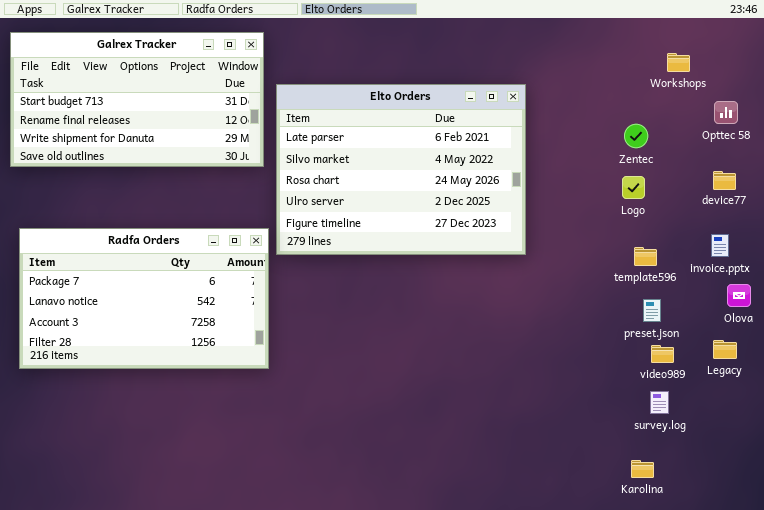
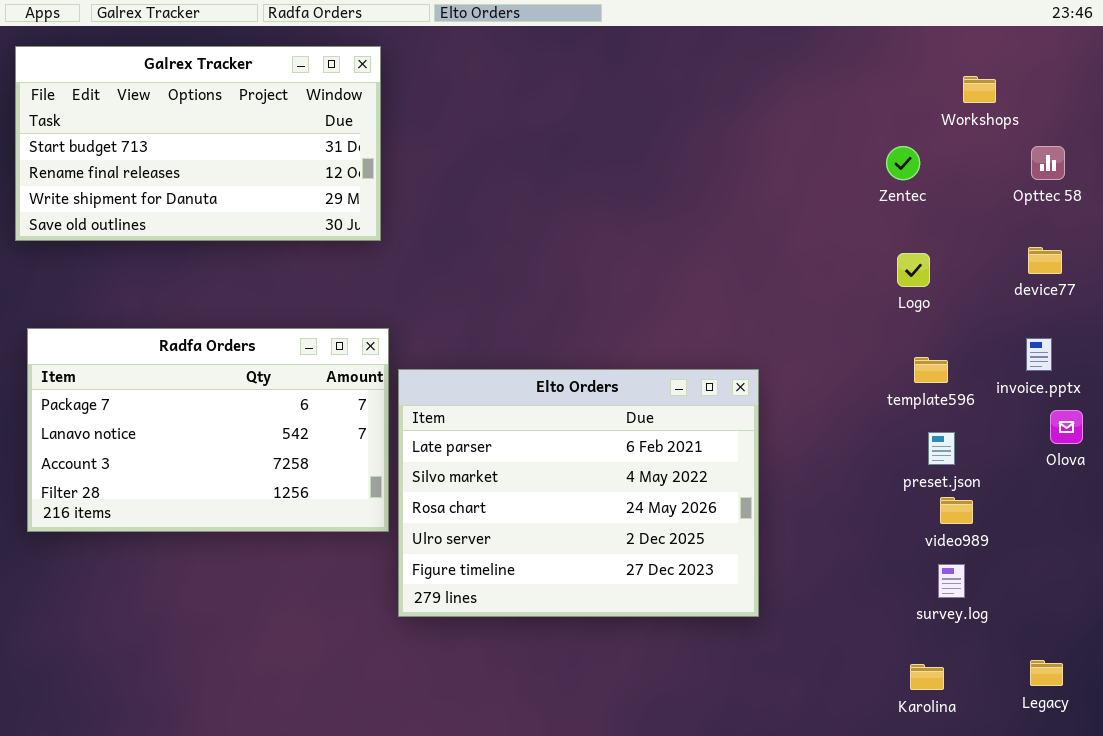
Elto Orders: [276,84,526,255] -> [398,369,759,617], moved
Zentec: [624,124,648,148] -> [886,146,920,180], moved
Legacy: [713,340,737,359] -> [1030,660,1063,686], moved

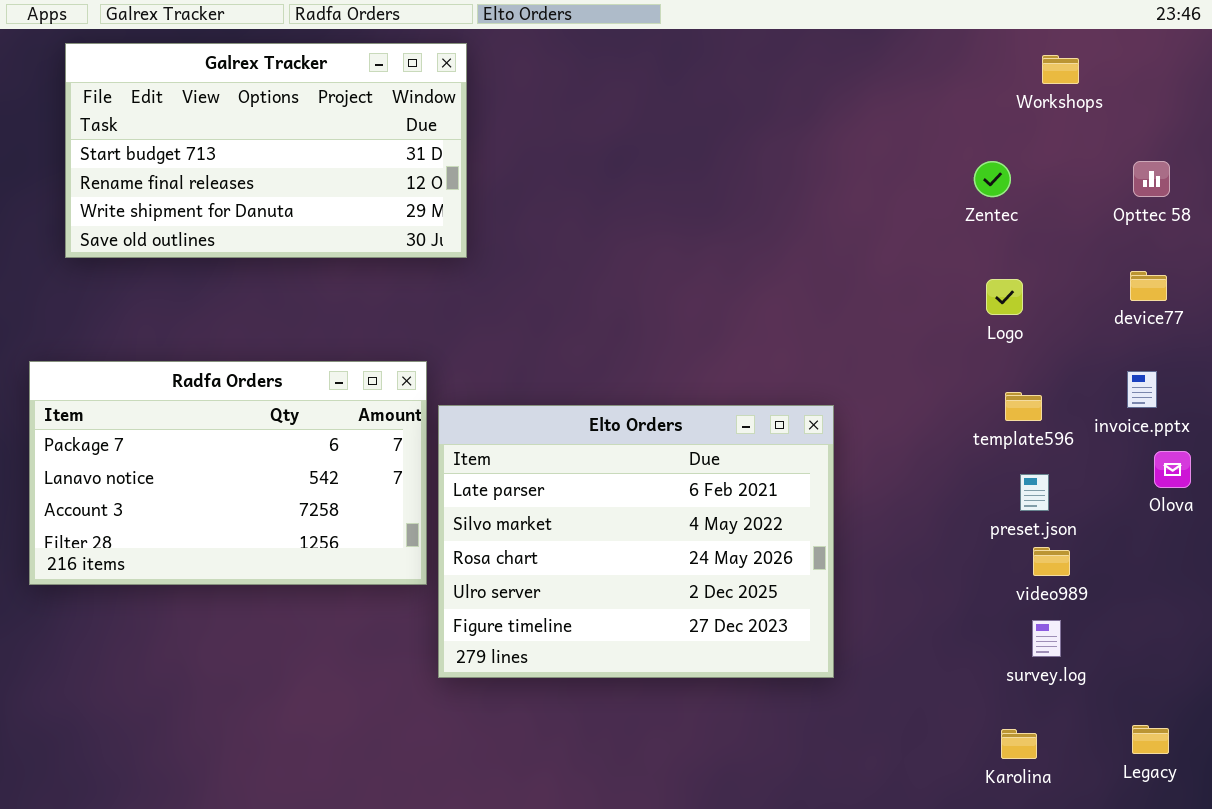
Galrex Tracker: [15,46,381,241] -> [65,43,467,258], moved
Workshops: [963,76,996,103] -> [1042,55,1079,84], moved

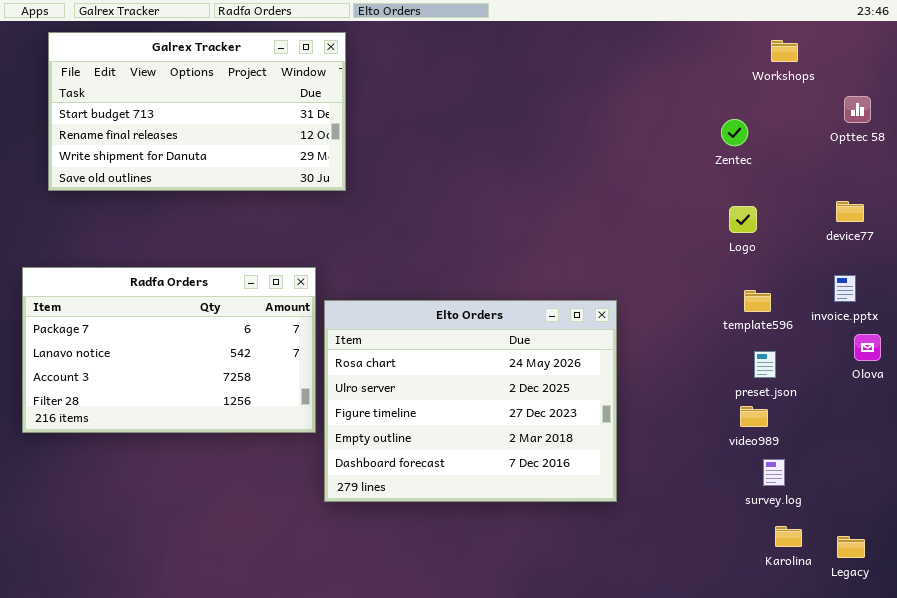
Opttec 58: [1133,161,1170,197] -> [844,96,871,123], moved
Elto Orders: [438,405,834,678] -> [324,300,617,502], scrolled down 2 rows
video989: [1033,547,1070,576] -> [740,406,768,427], moved
Karolina: [1001,729,1037,759] -> [775,526,802,547], moved

